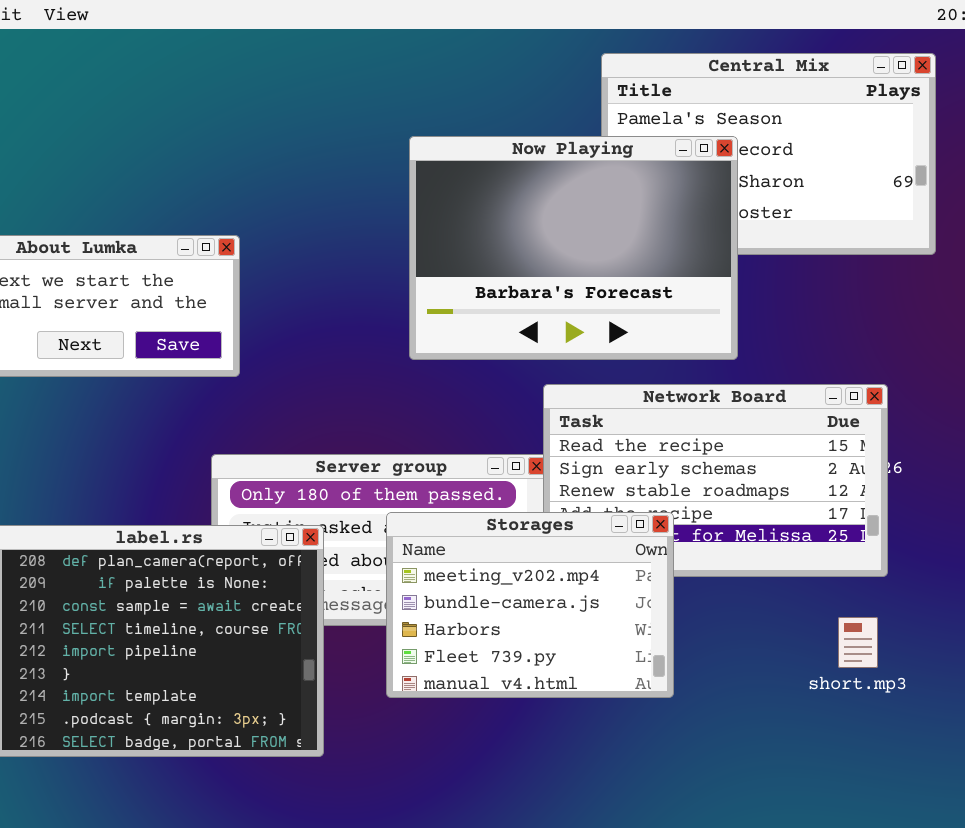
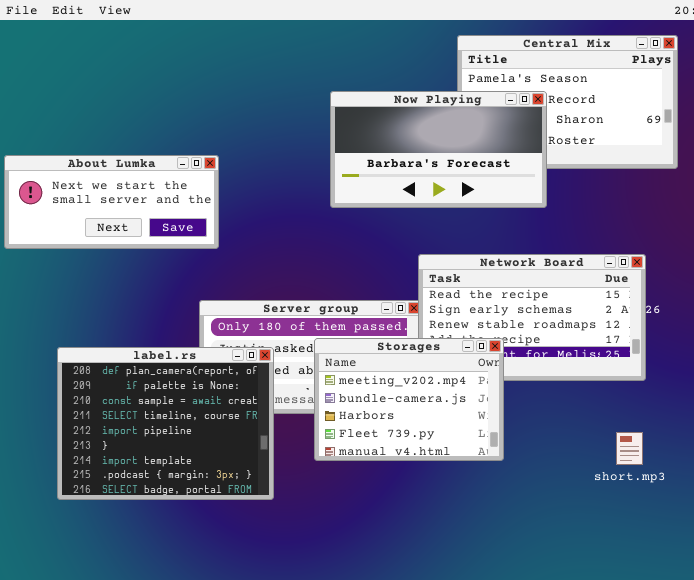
Now Playing: [409,136,738,360] -> [330,91,547,208], resized
short.mp3: [838,617,878,668] -> [616,432,643,465], moved

